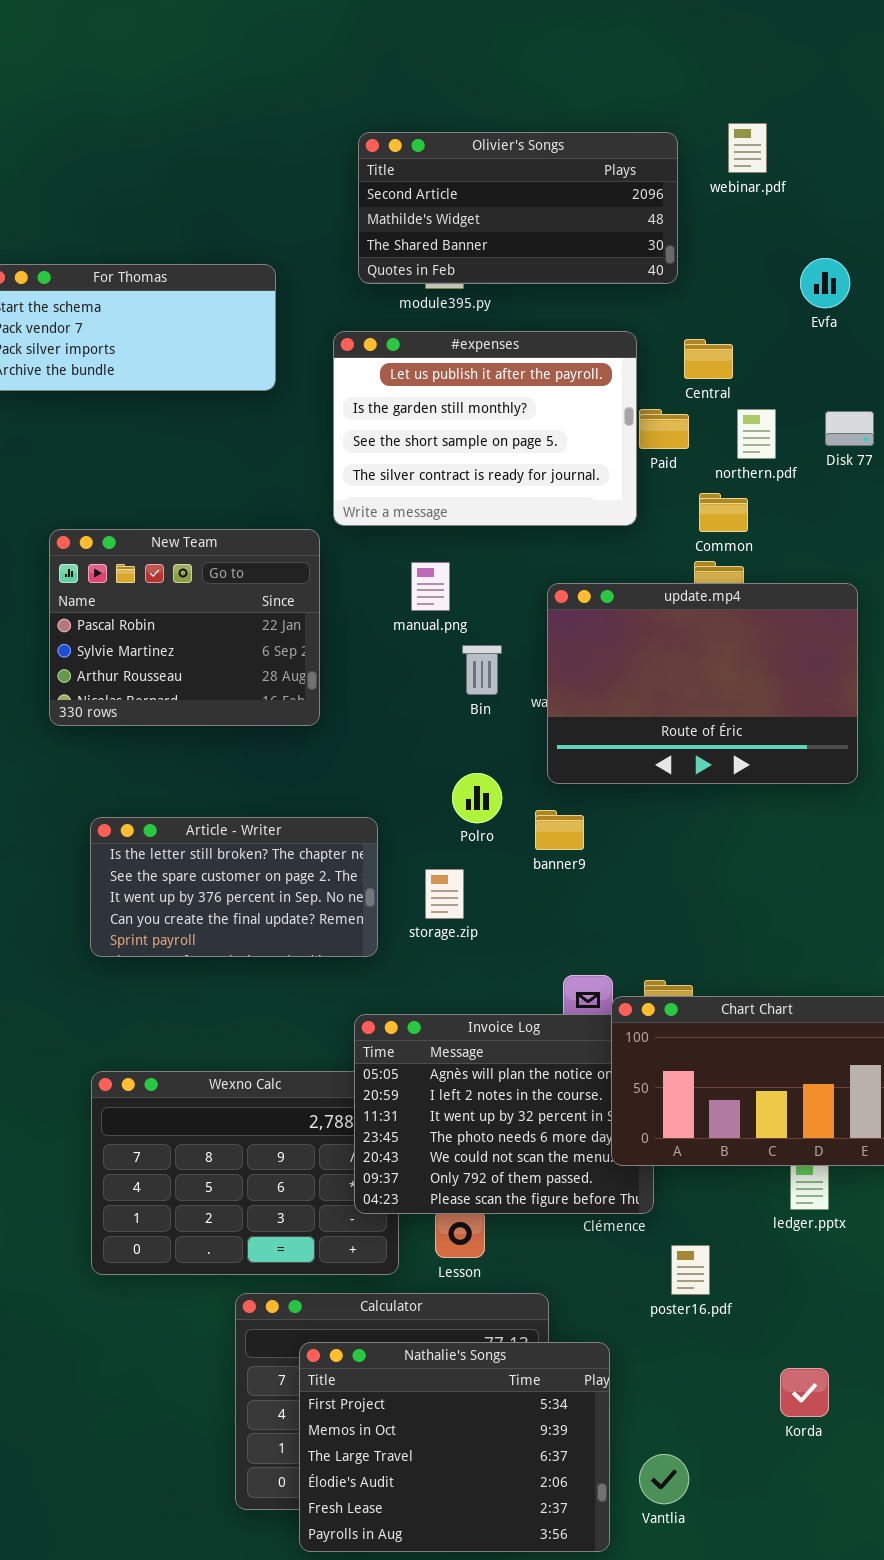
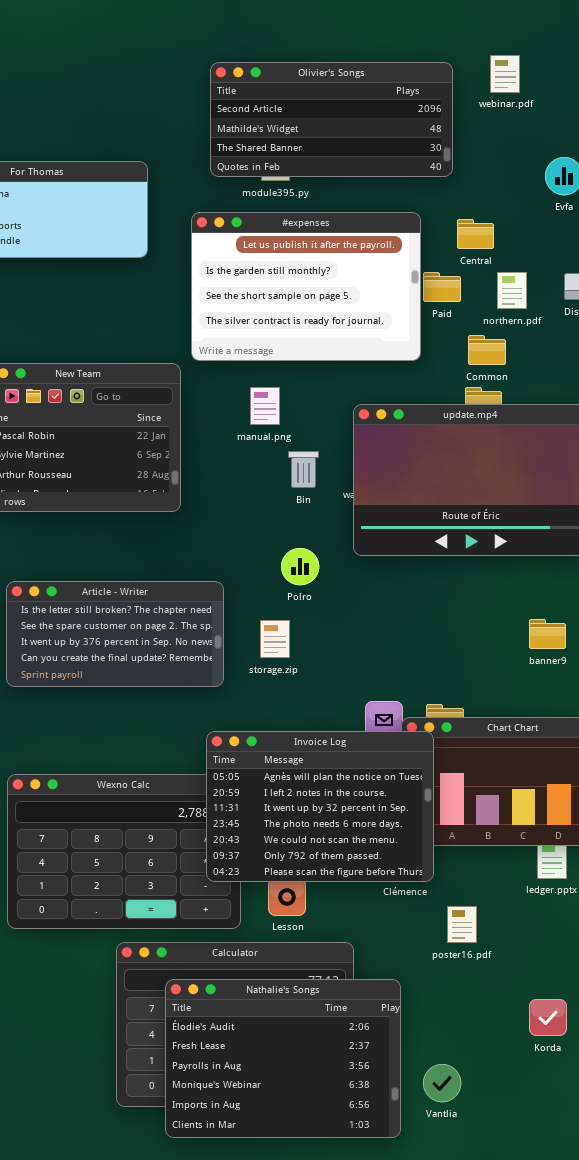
banner9: [535,810,584,850] -> [529,619,566,649], moved
Invoice Log: [354,1014,654,1214] -> [206,731,434,882], raised
Nathalie's Songs: [299,1342,610,1552] -> [165,979,401,1138], scrolled down 3 rows

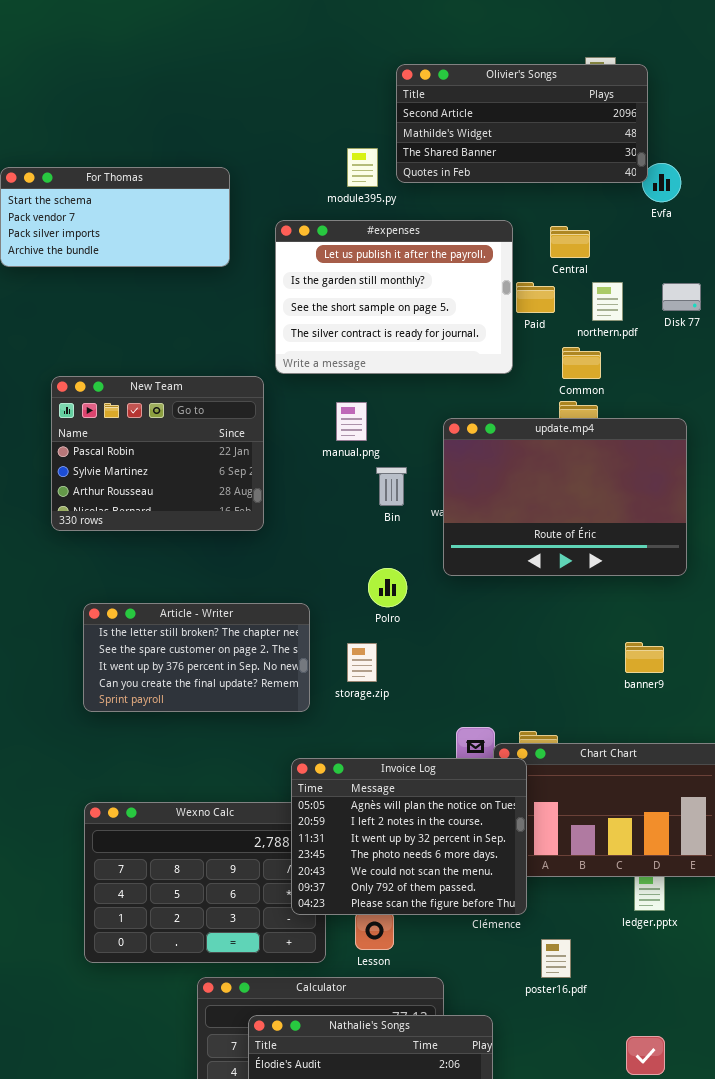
Olivier's Songs: [210,62,453,177] -> [396,64,648,183], moved

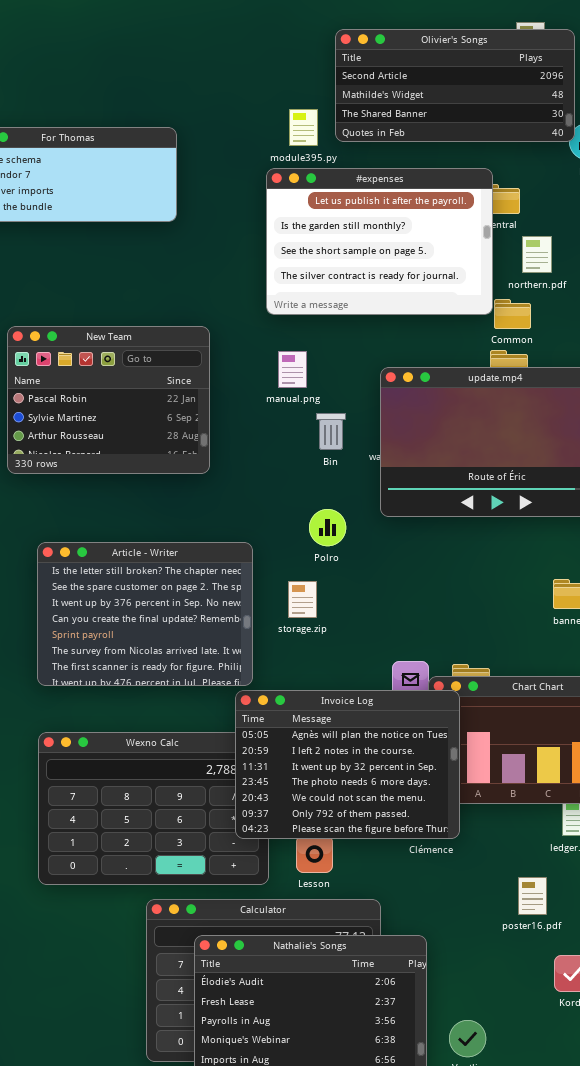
#expenses: [275,220,513,374] -> [266,168,493,315], moved
Article - Writer: [83,603,310,712] -> [37,542,253,686], resized
poster16.pdf: [541,939,571,978] -> [518,877,547,915], moved

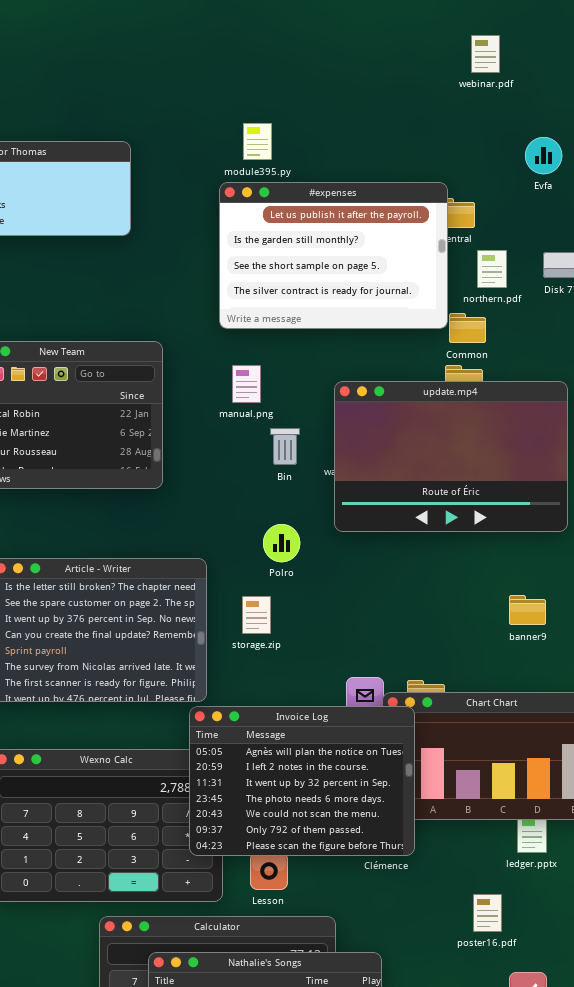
Olivier's Songs: [335,29,575,142] -> none, closed

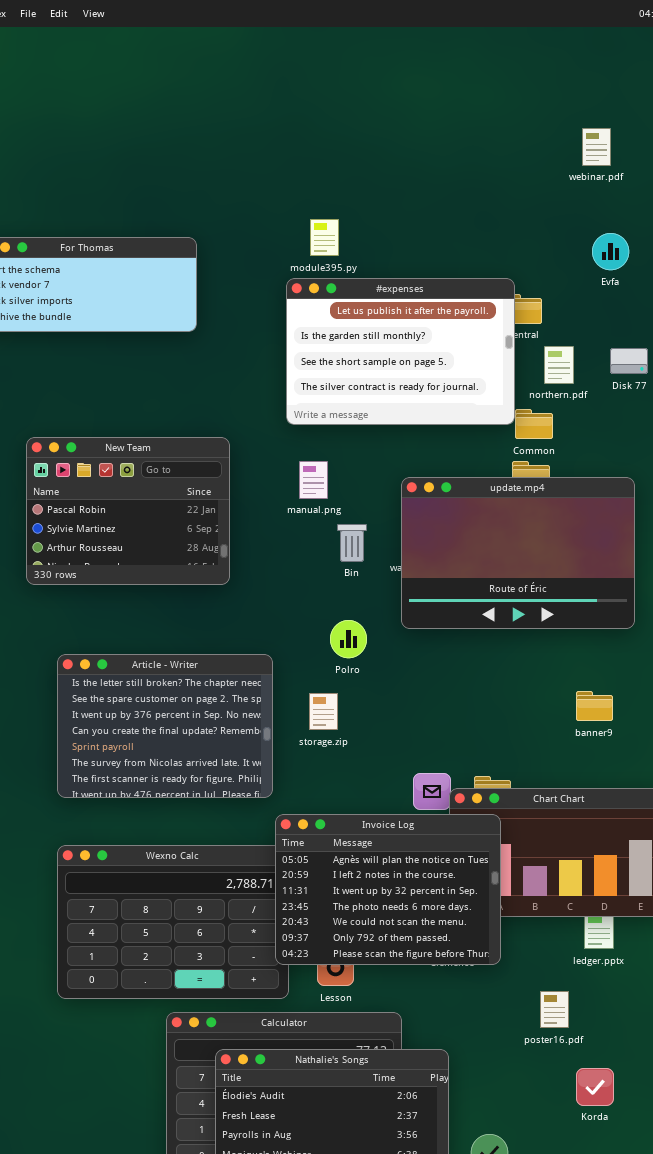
webinar.pdf: [471,35,500,73] -> [582,128,611,166], moved
Invoice Log: [189,706,415,856] -> [275,814,501,965], moved

